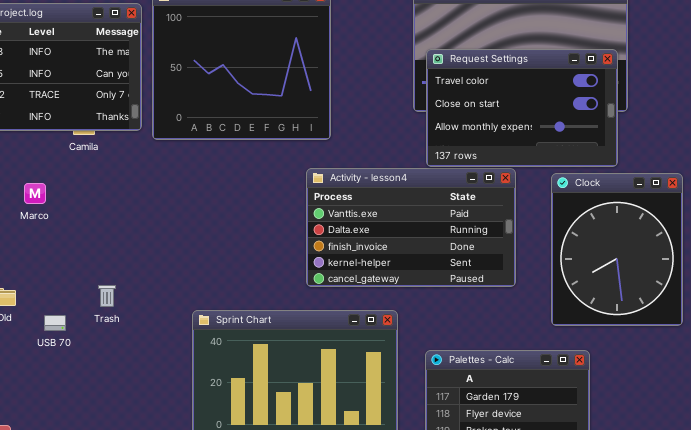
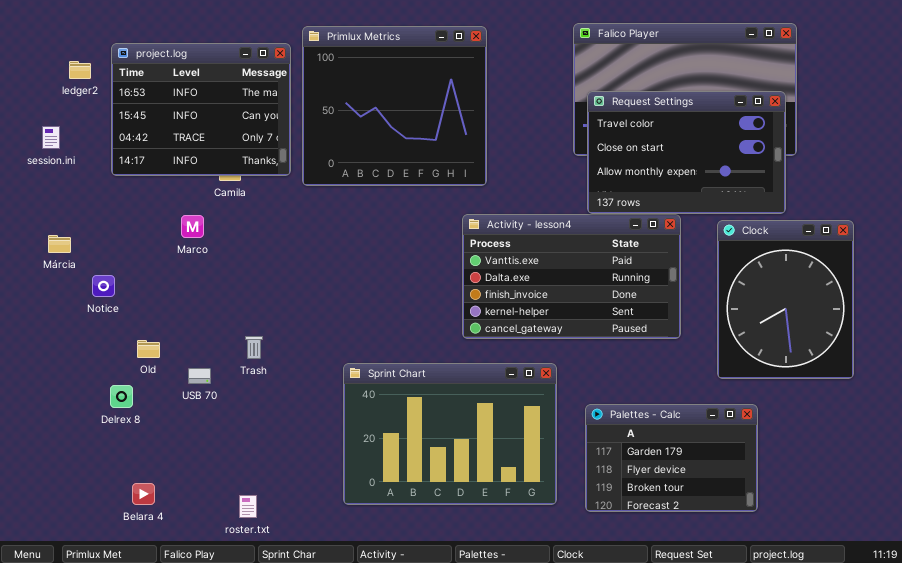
Marco: [24,183,46,204] -> [181,215,204,238], moved

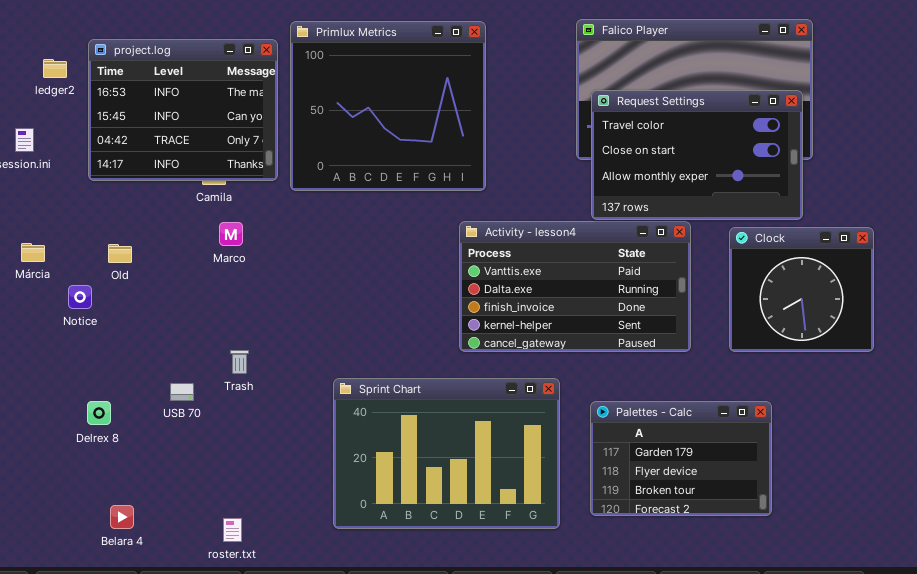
Marco: [181,215,204,238] -> [219,222,243,246], moved
Clock: [717,220,854,379] -> [729,227,874,352], resized
Old: [137,340,160,358] -> [108,244,132,263], moved
Palettes - Calc: [585,404,758,512] -> [590,401,772,516], moved

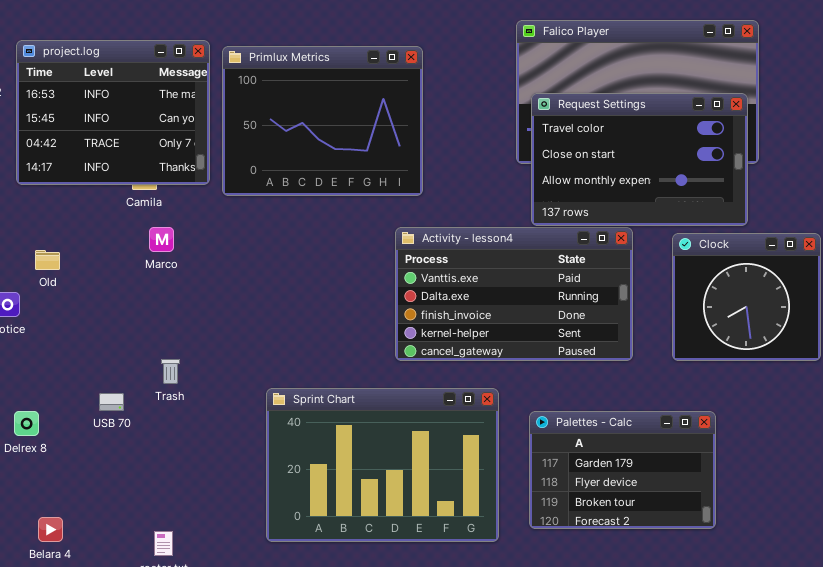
Primlux Metrics: [290,21,486,191] -> [222,46,423,196], resized

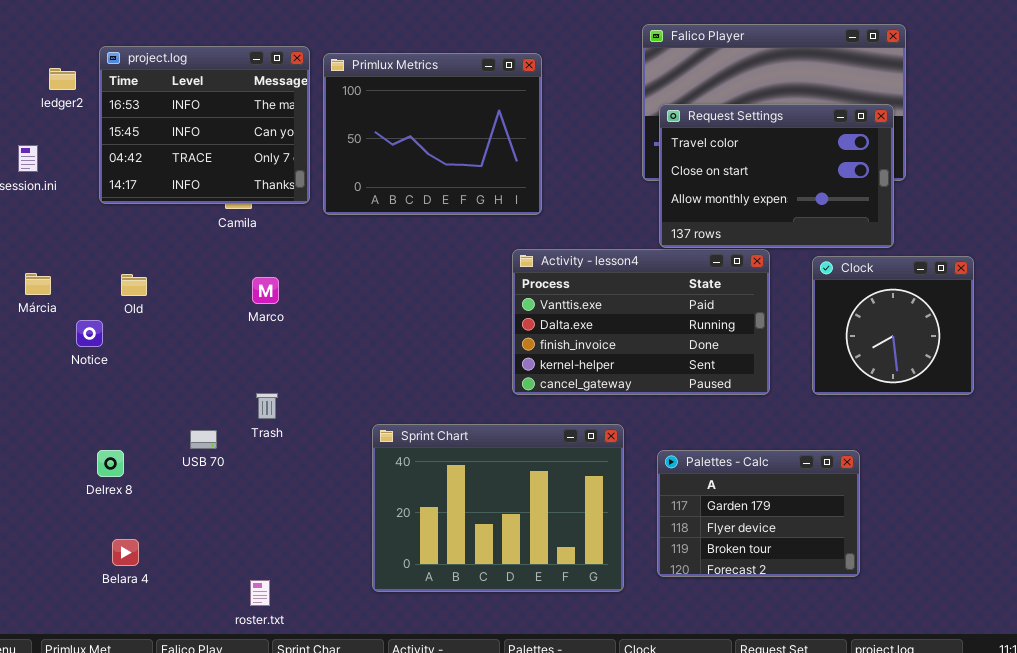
Marco: [149,227,174,252] -> [252,277,279,304], moved
Belara 4: [38,517,63,542] -> [112,539,139,566], moved

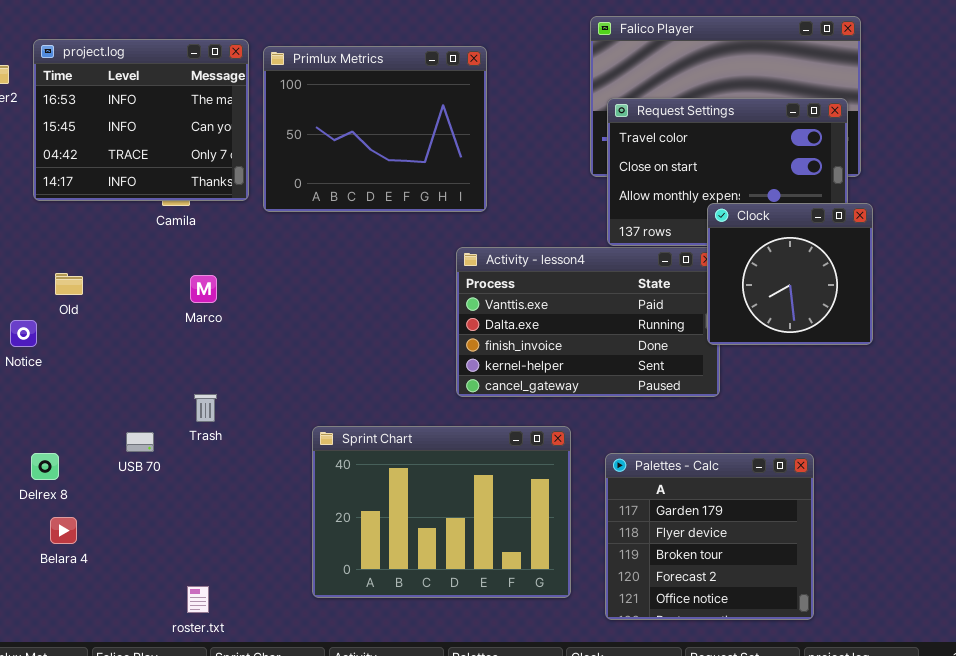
Clock: [812,256,974,395] -> [707,203,873,345], moved
Palettes - Calc: [657,450,860,577] -> [605,453,814,620], resized
Belara 4: [112,539,139,566] -> [50,517,77,544], moved

